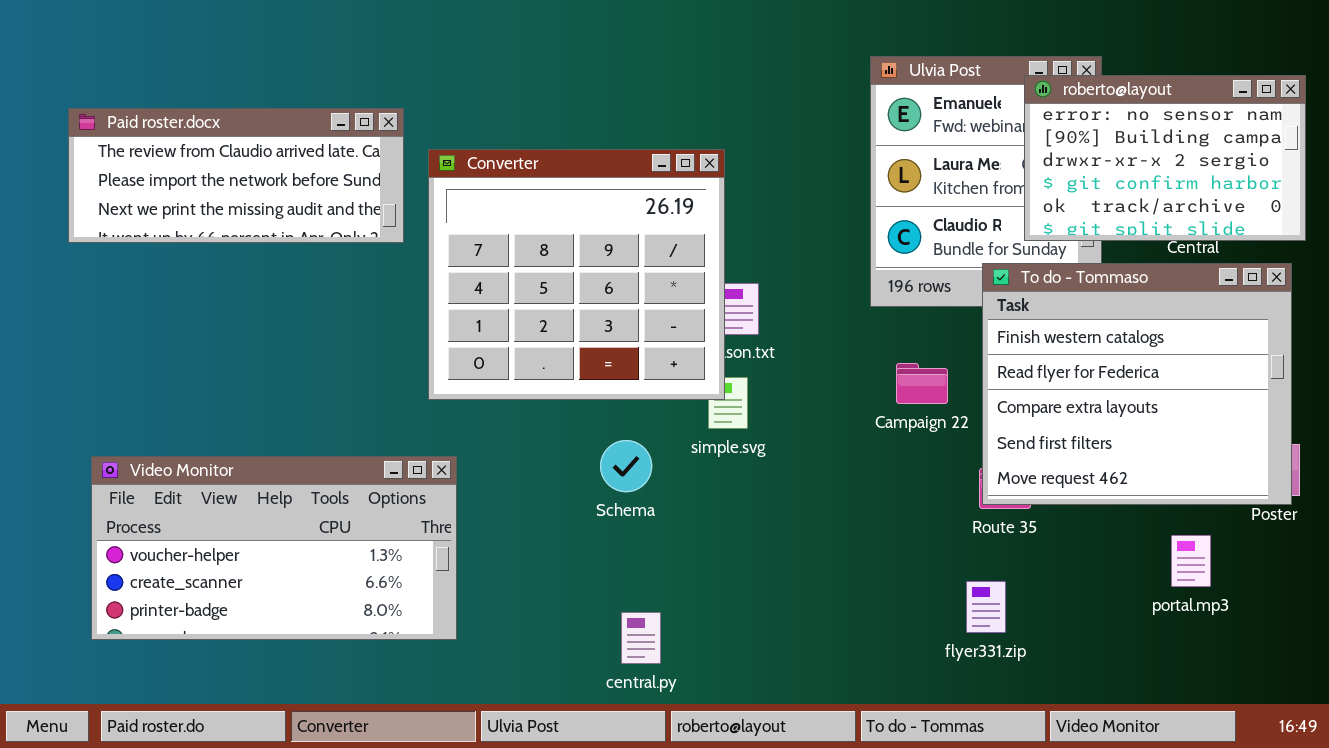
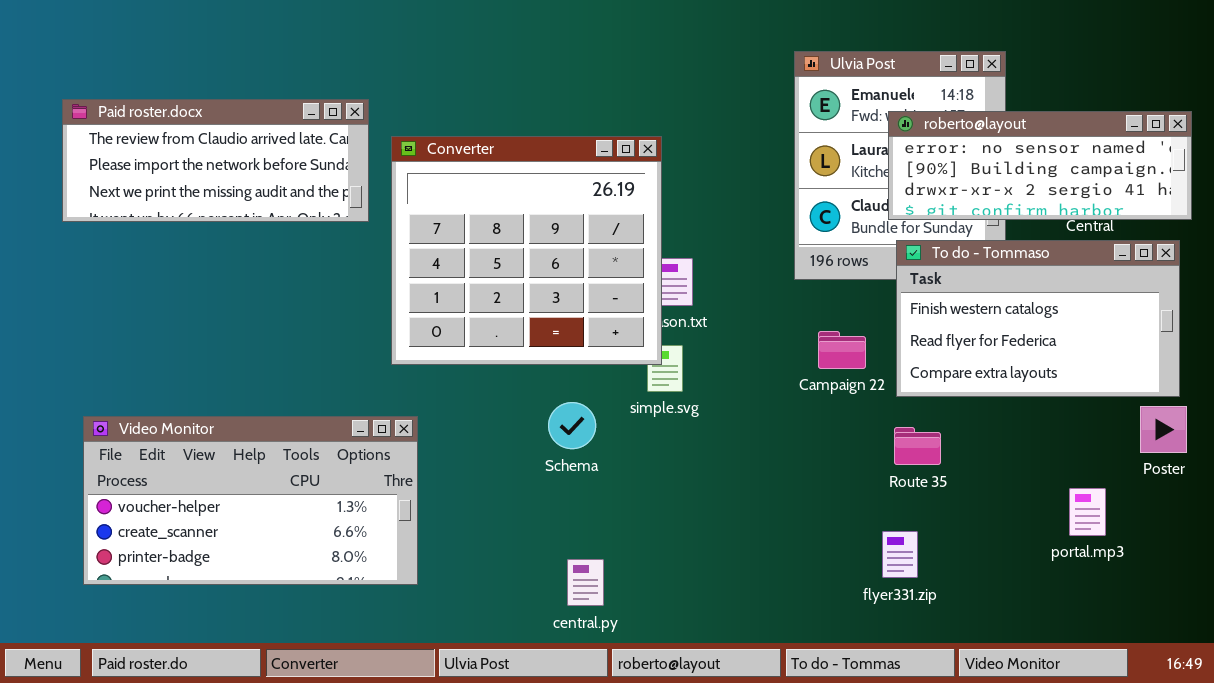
roberto@layout: [1024,75,1306,241] -> [888,111,1192,220], resized
To do - Tommaso: [982,263,1292,505] -> [896,240,1180,397], resized

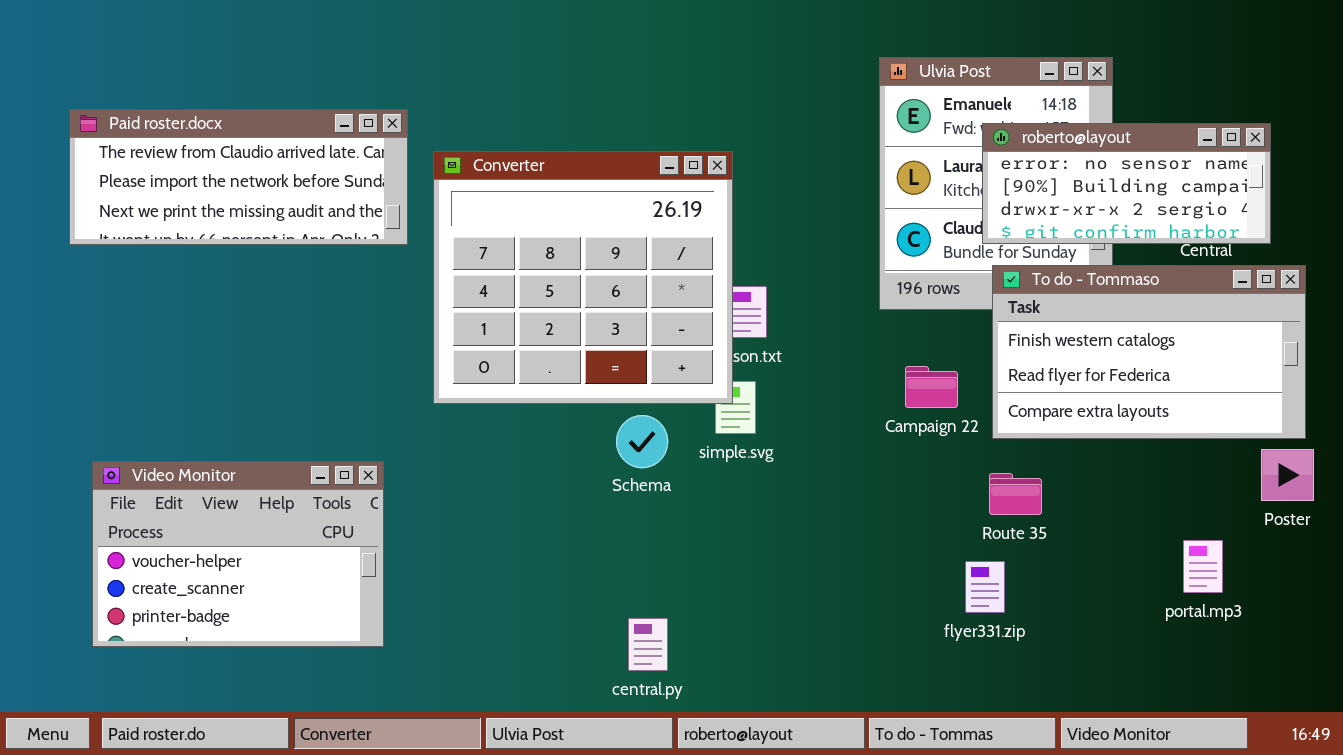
roberto@layout: [888,111,1192,220] -> [982,123,1271,244], resized
Schema: [548,402,596,449] -> [616,415,668,468], moved
Video Monitor: [83,416,418,585] -> [92,461,384,647], resized
flyer331.zip: [882,531,918,578] -> [965,561,1005,613], moved

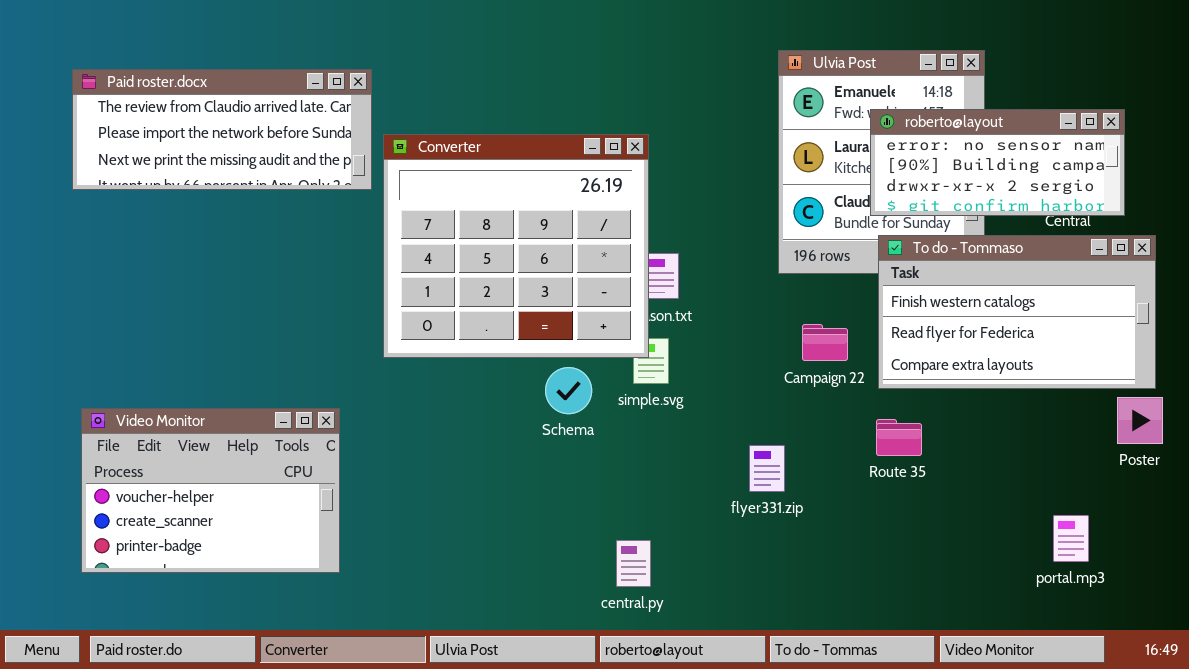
Paid roster.docx: [69,109,408,245] -> [72,69,372,190], moved
portal.mp3: [1183,540,1223,593] -> [1053,515,1089,562], moved
flyer331.zip: [965,561,1005,613] -> [749,445,785,492], moved
central.py: [628,618,668,671] -> [616,540,651,587], moved

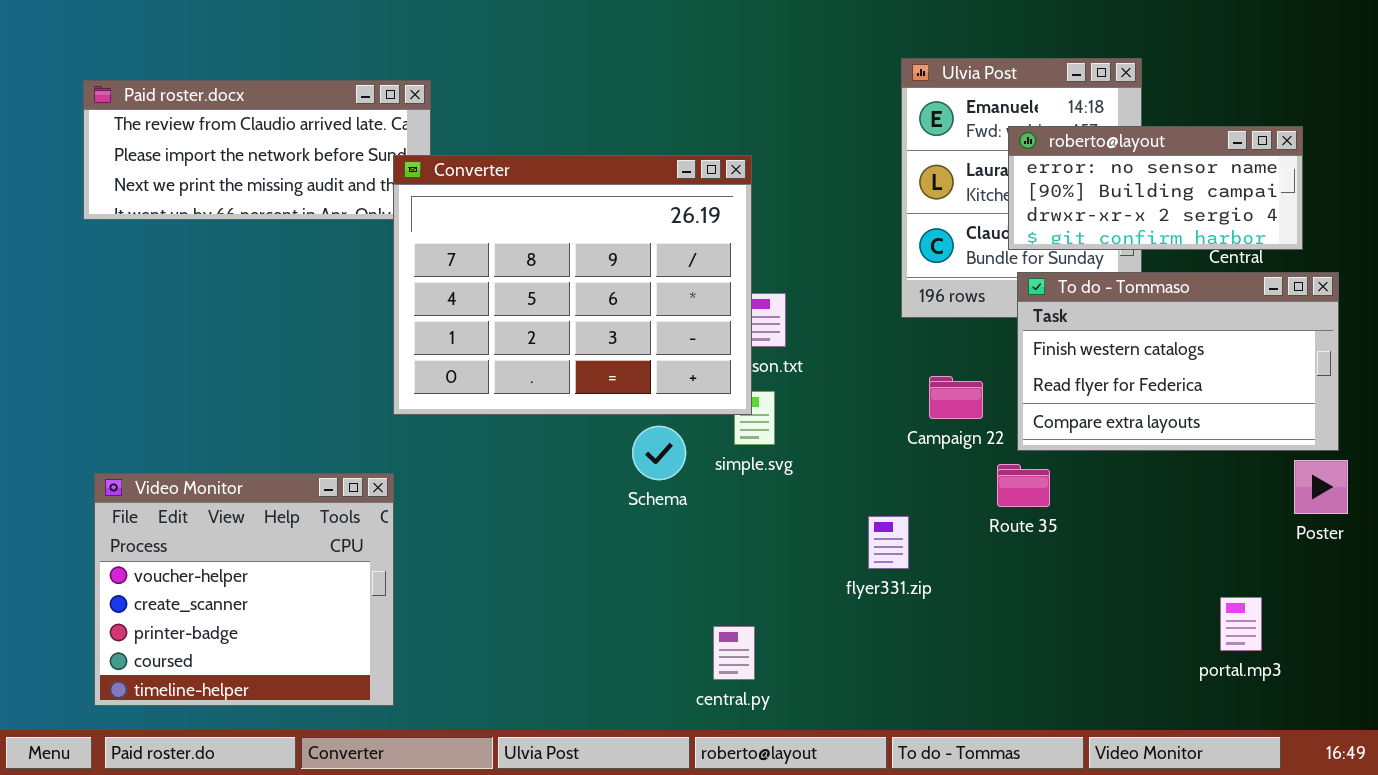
Converter: [383,134,649,358] -> [393,155,752,415], resized
Video Monitor: [81,408,340,573] -> [94,473,394,706], resized
Route 35: [876,419,922,456] -> [997,464,1050,507], moved

